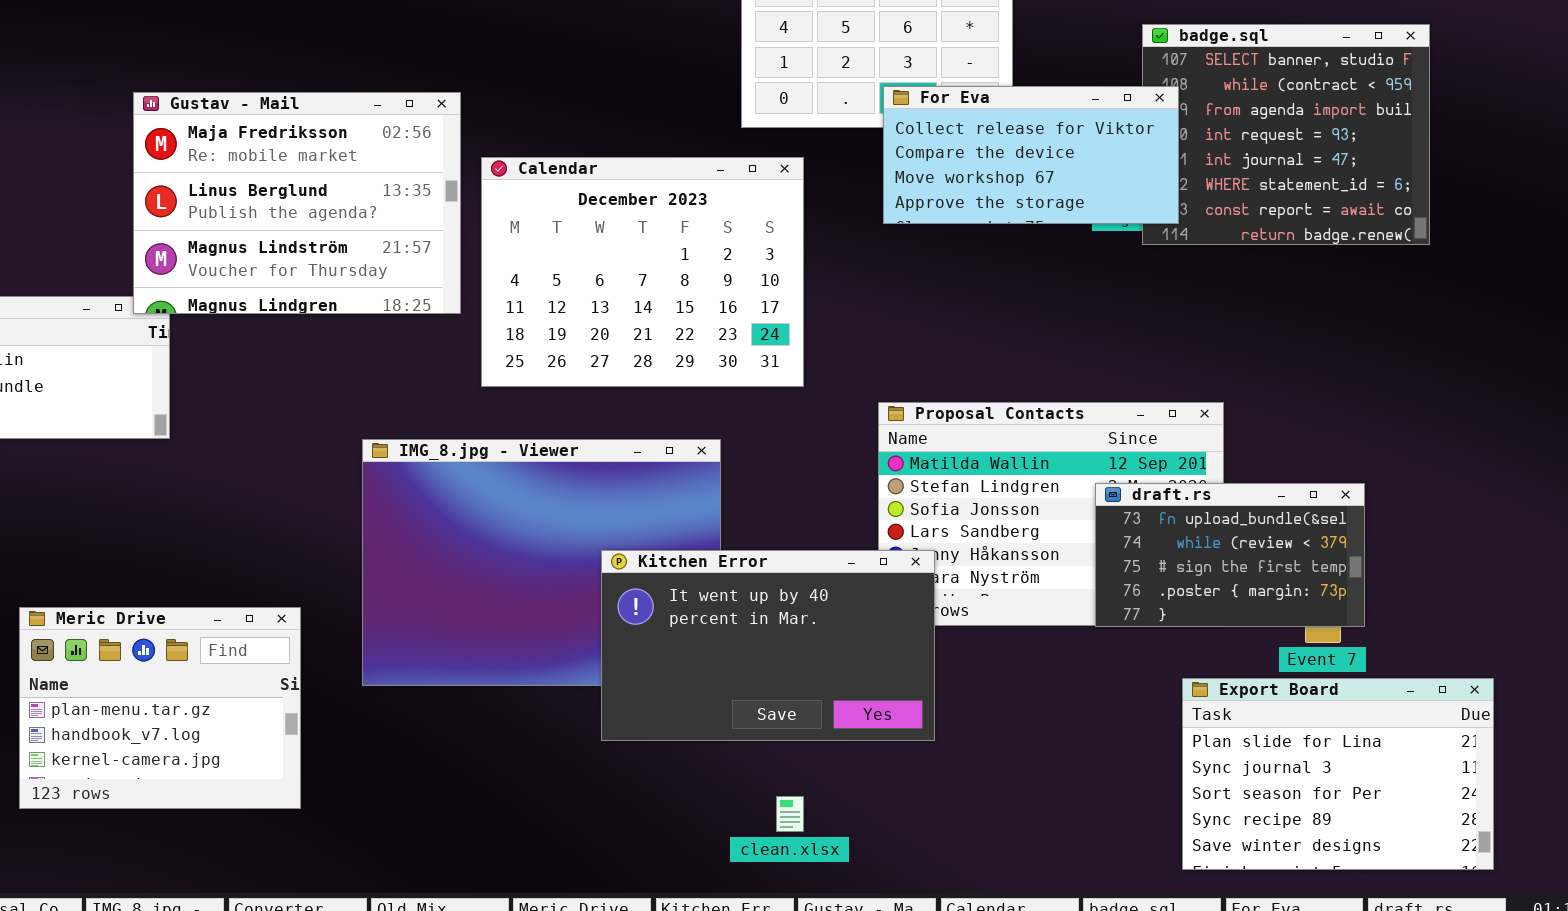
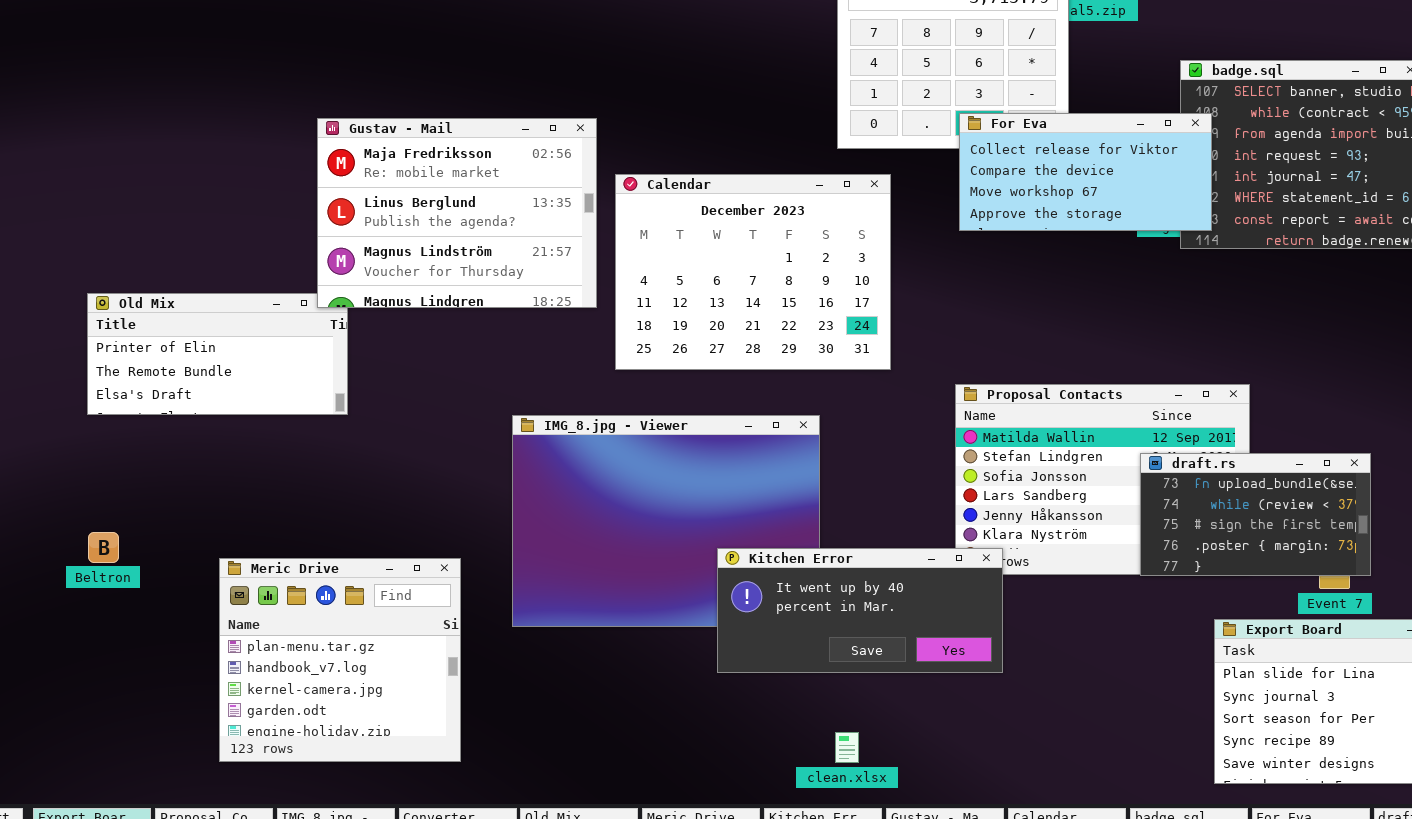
Kitchen Error: [601,550,935,741] -> [717,548,1003,673], resized
Meric Drive: [19,607,301,809] -> [219,558,461,762], resized
clean.xlsx: [776,796,804,832] -> [835,732,859,763], moved

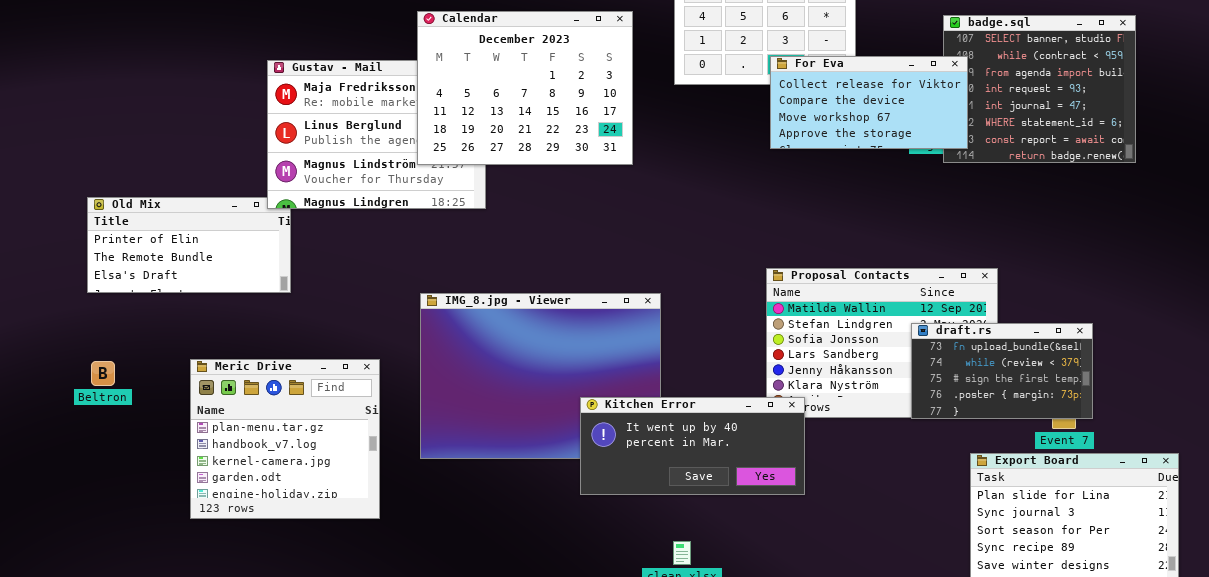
Calendar: [615,174,891,370] -> [417,11,633,165], moved
Beltron: [88,532,119,563] -> [91,361,115,386], moved
Meric Drive: [219,558,461,762] -> [190,359,380,519], moved

